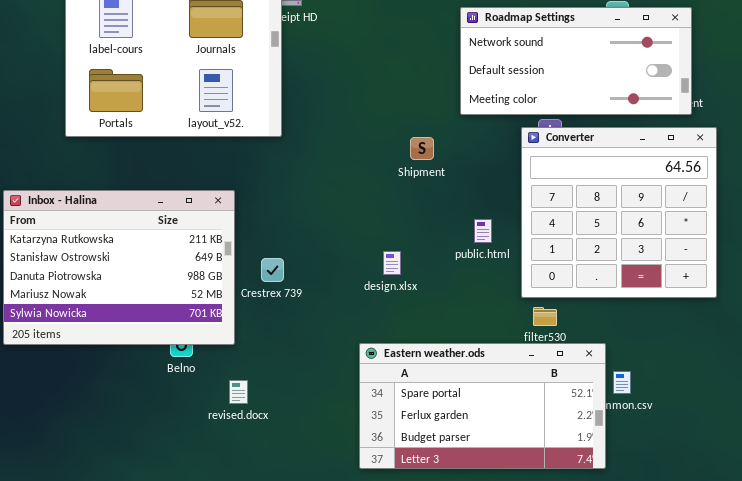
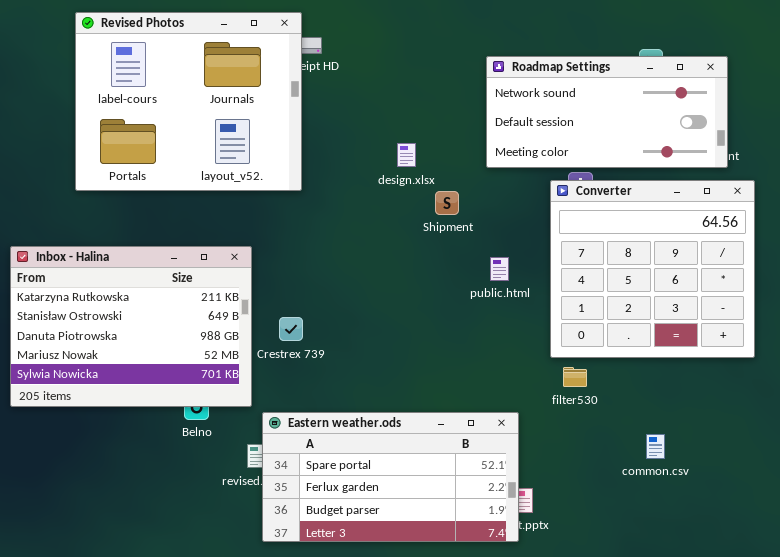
public.html: [474,219,492,243] -> [490,257,509,281], moved
design.xlsx: [383,251,401,275] -> [397,143,416,167], moved
Eastern weather.ods: [359,343,606,469] -> [262,412,519,542], moved

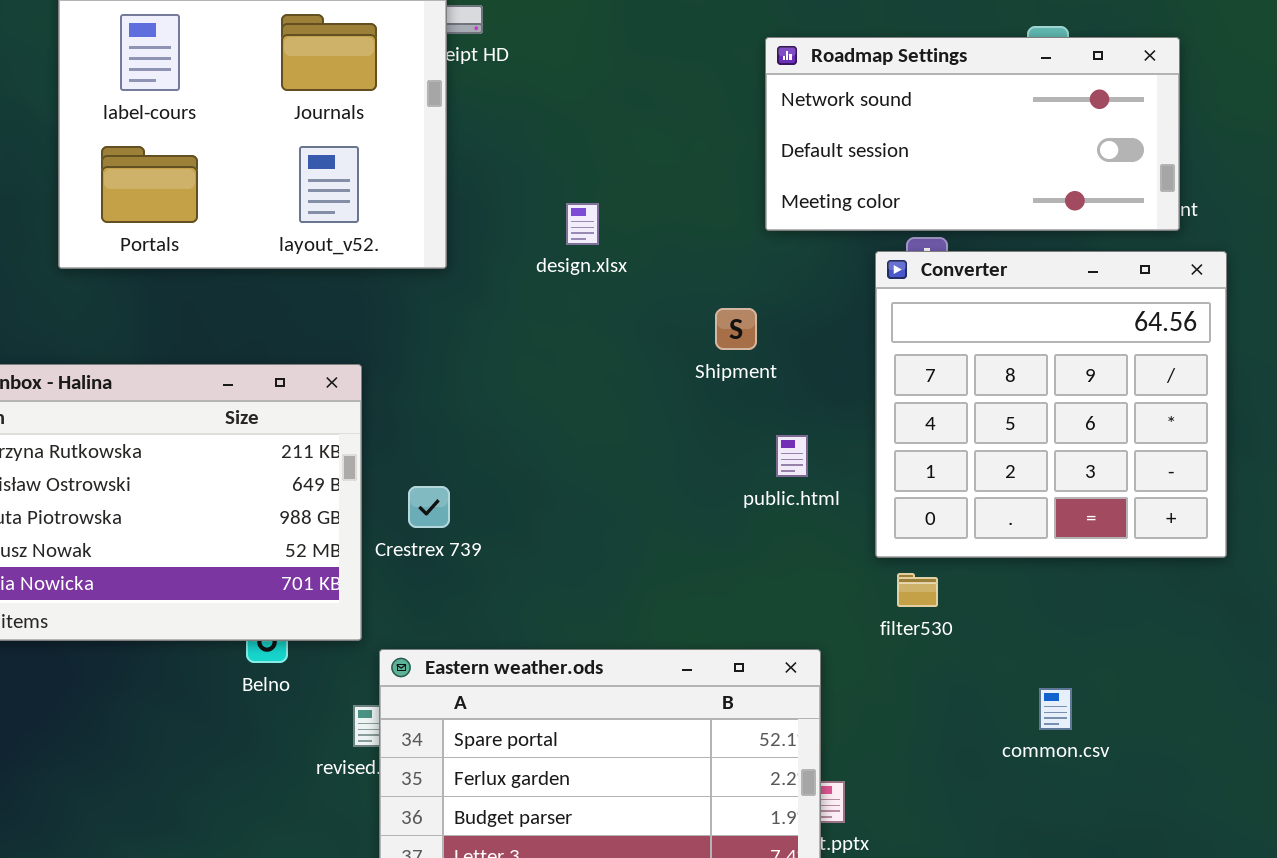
design.xlsx: [397,143,416,167] -> [566,203,599,245], moved
Shipment: [435,191,459,215] -> [715,308,757,350], moved
public.html: [490,257,509,281] -> [776,435,808,477], moved

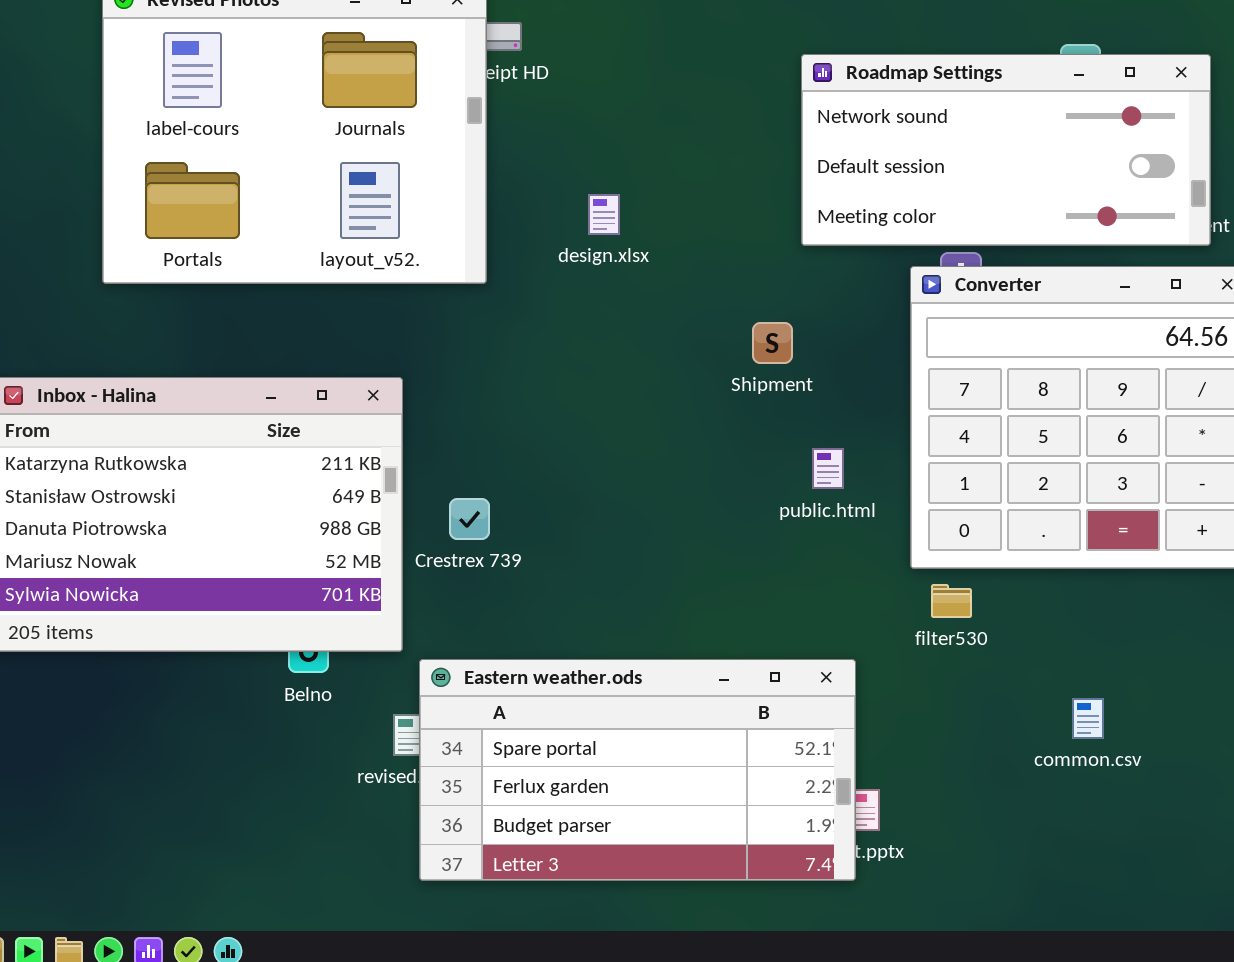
design.xlsx: [566,203,599,245] -> [588,194,620,235], moved

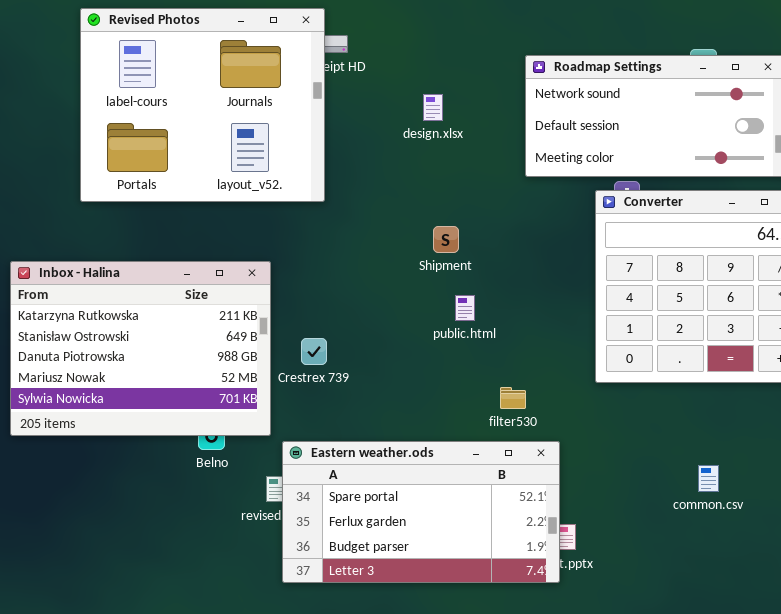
design.xlsx: [588,194,620,235] -> [423,94,443,121], moved
Shipment: [752,322,793,364] -> [433,226,459,253], moved
public.html: [812,448,844,489] -> [455,295,475,321], moved
filter530: [931,584,972,618] -> [500,387,526,409], moved

